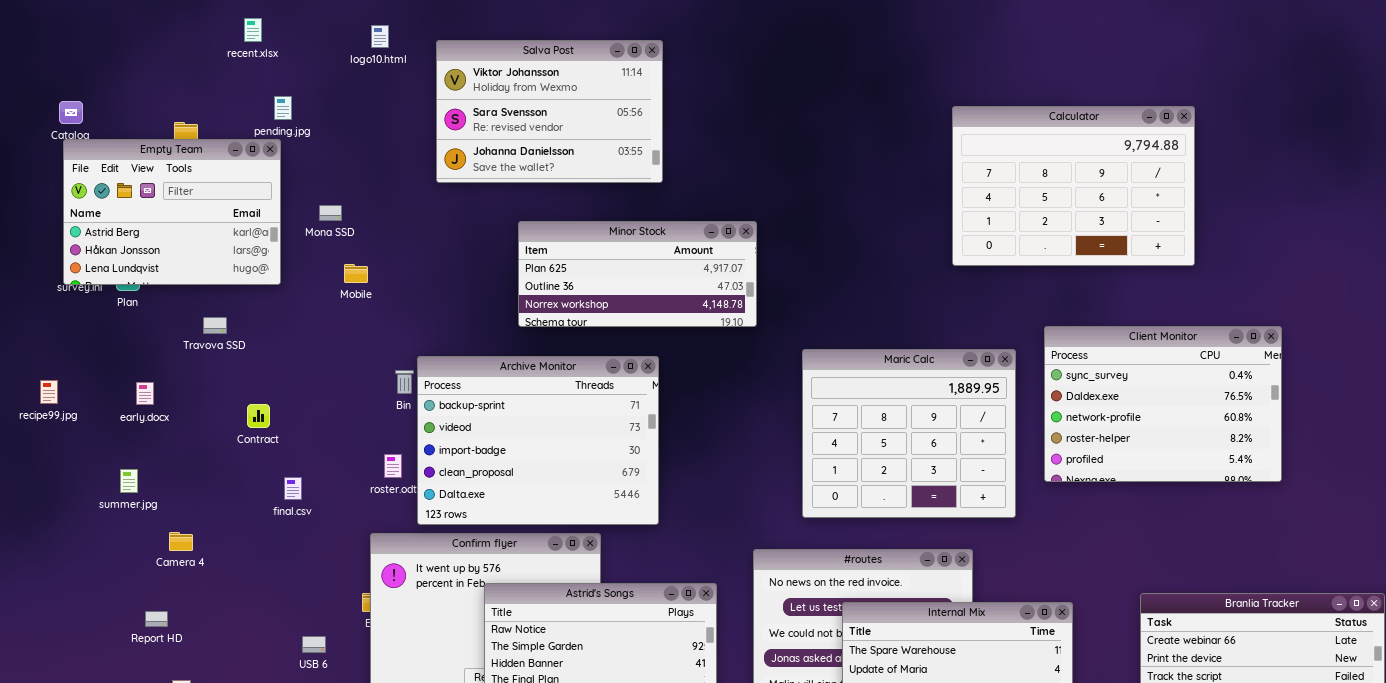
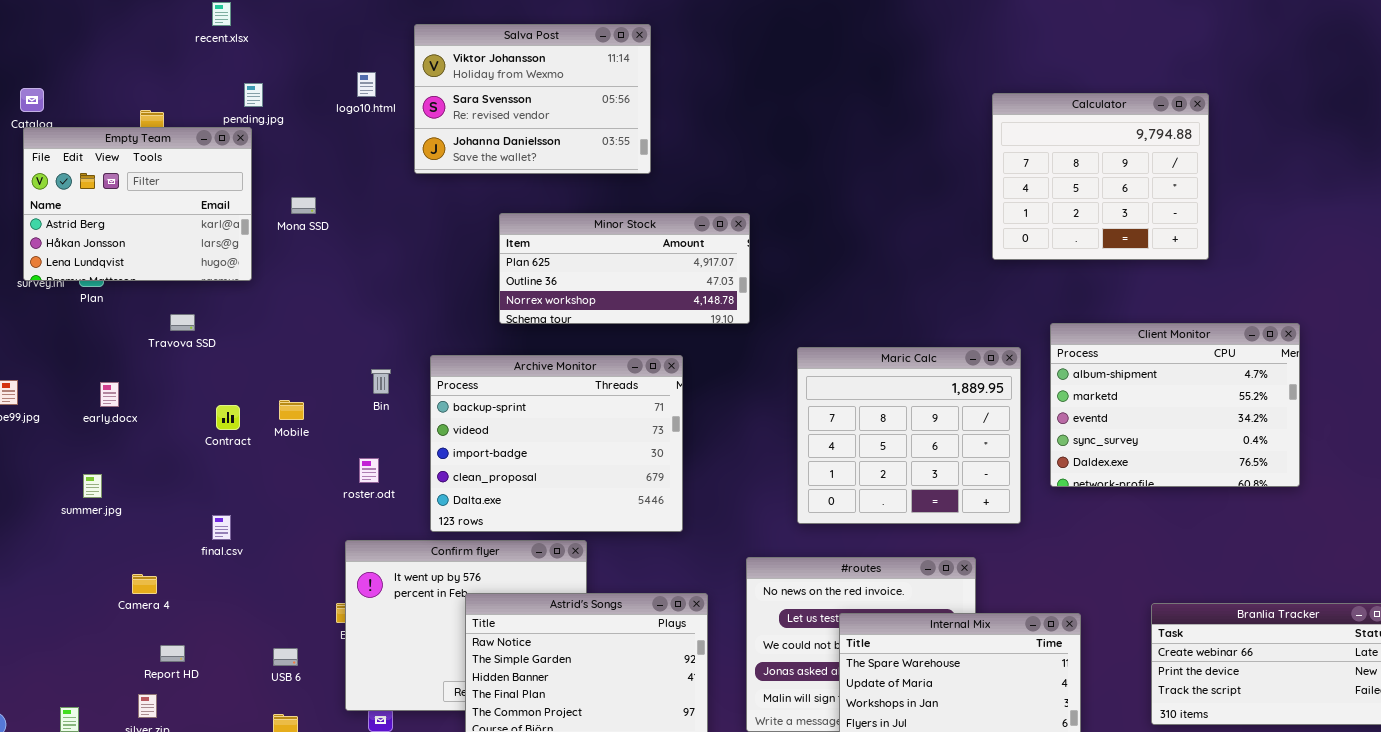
logo10.html: [371,25,389,48] -> [357,72,376,97], moved
Calculator: [952,106,1195,266] -> [992,93,1209,260], resized
Mobile: [344,264,368,283] -> [279,400,304,420], moved
Client Monitor: [1044,326,1282,482] -> [1050,323,1300,487], scrolled up 3 rows
Archive Monitor: [417,356,659,525] -> [430,355,683,532], moved
final.csv: [284,477,302,500] -> [212,515,231,540], moved
Camera 4: [169,532,193,551] -> [132,574,157,594], moved
Report HD: [145,611,168,627] -> [160,645,185,662], moved

